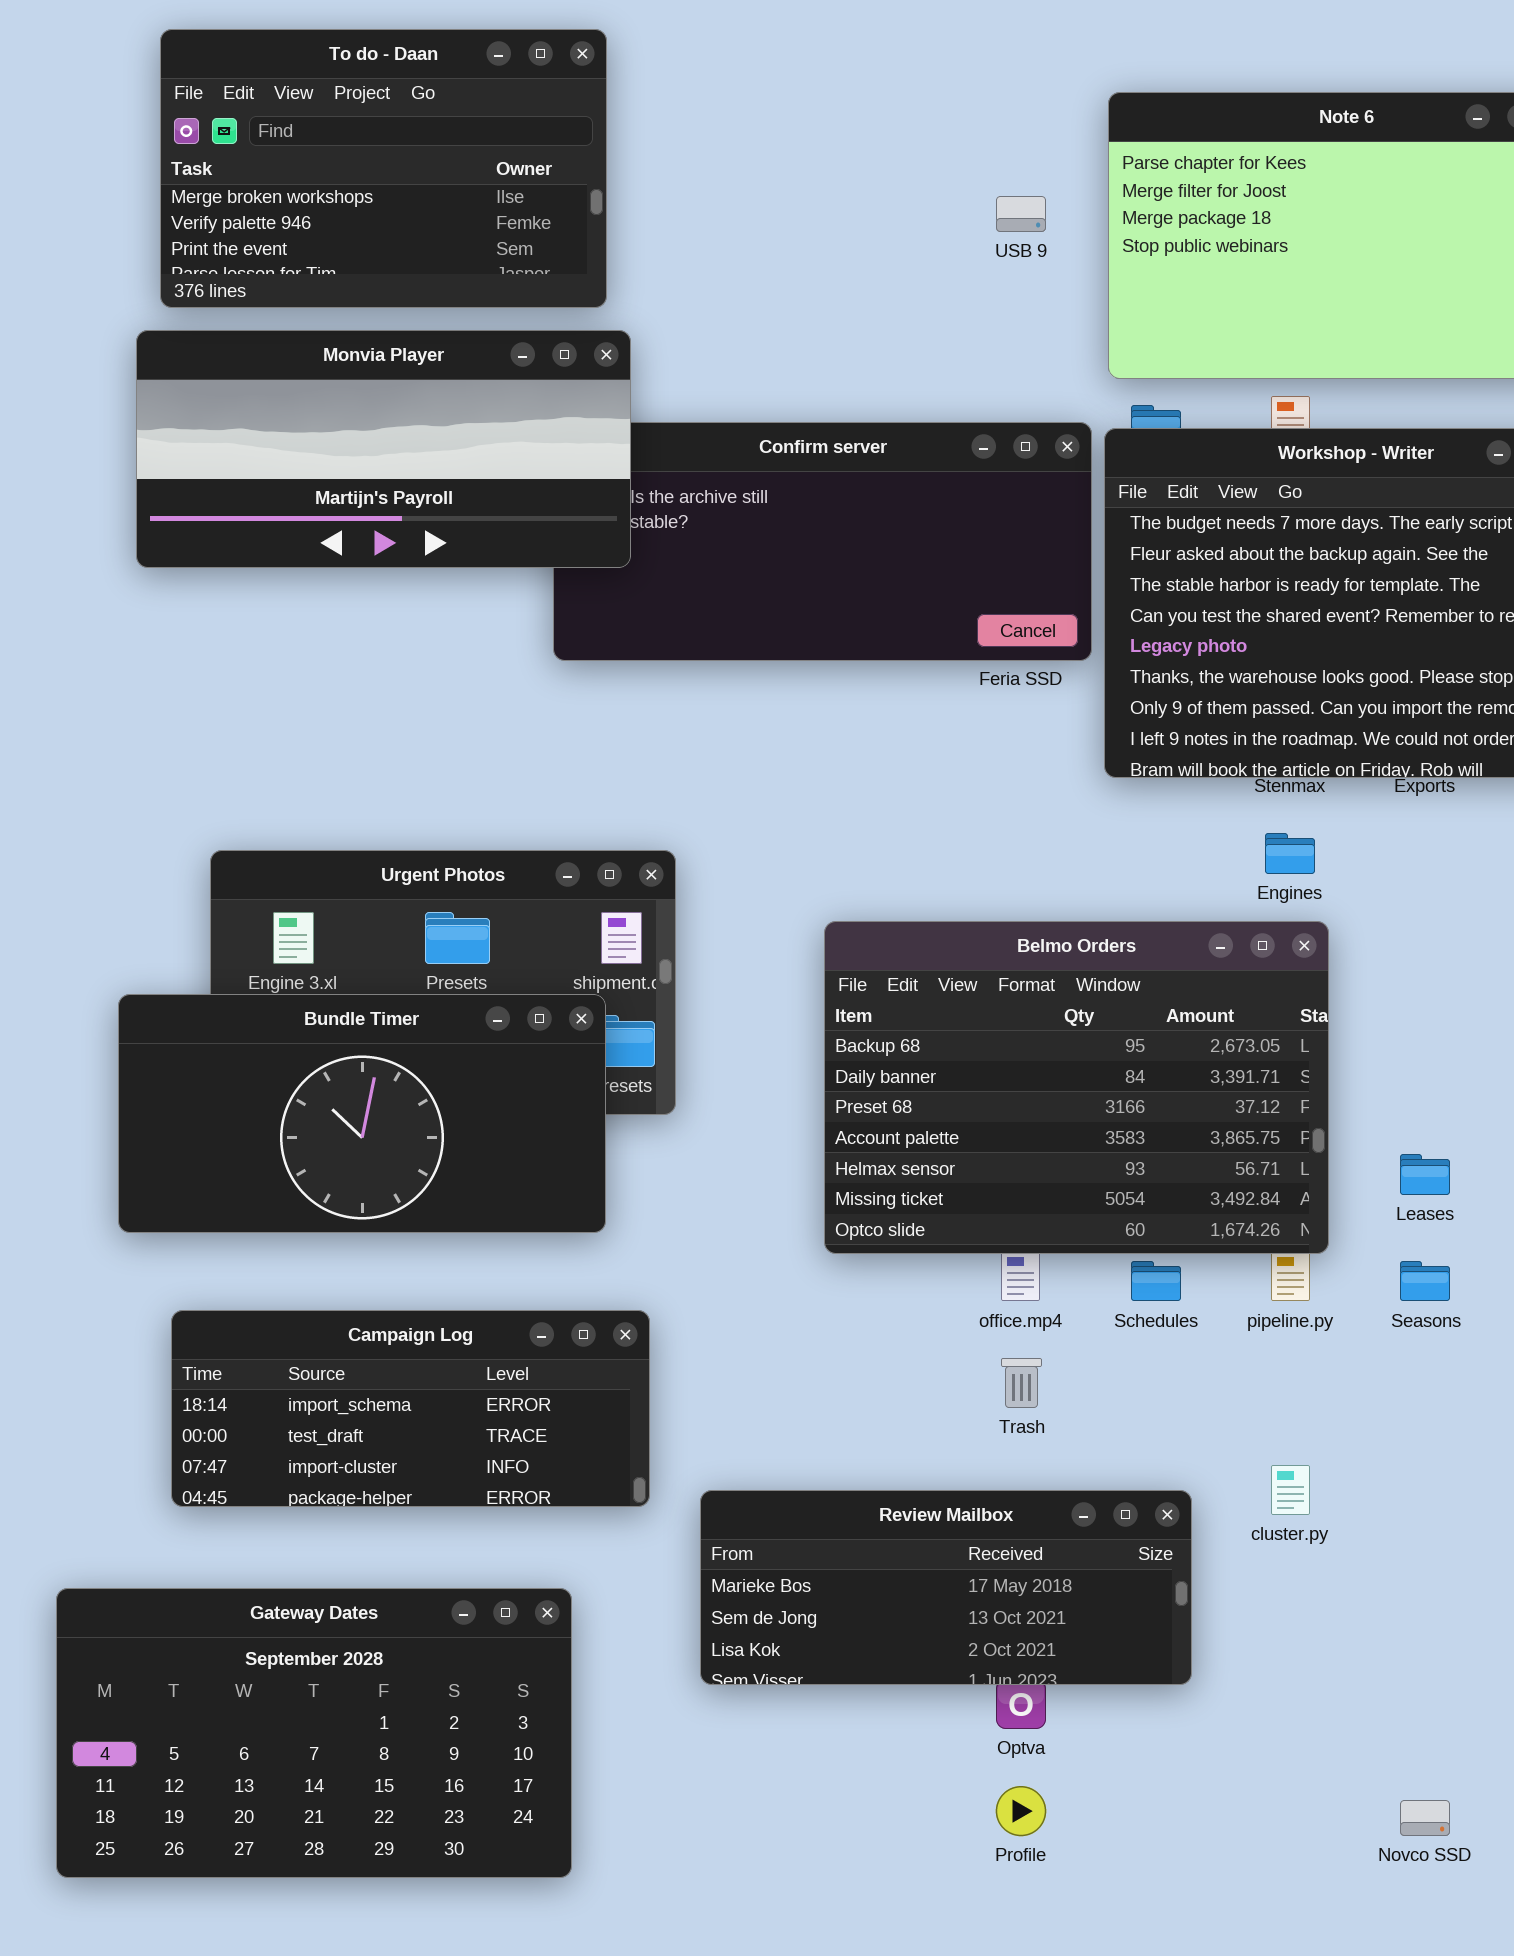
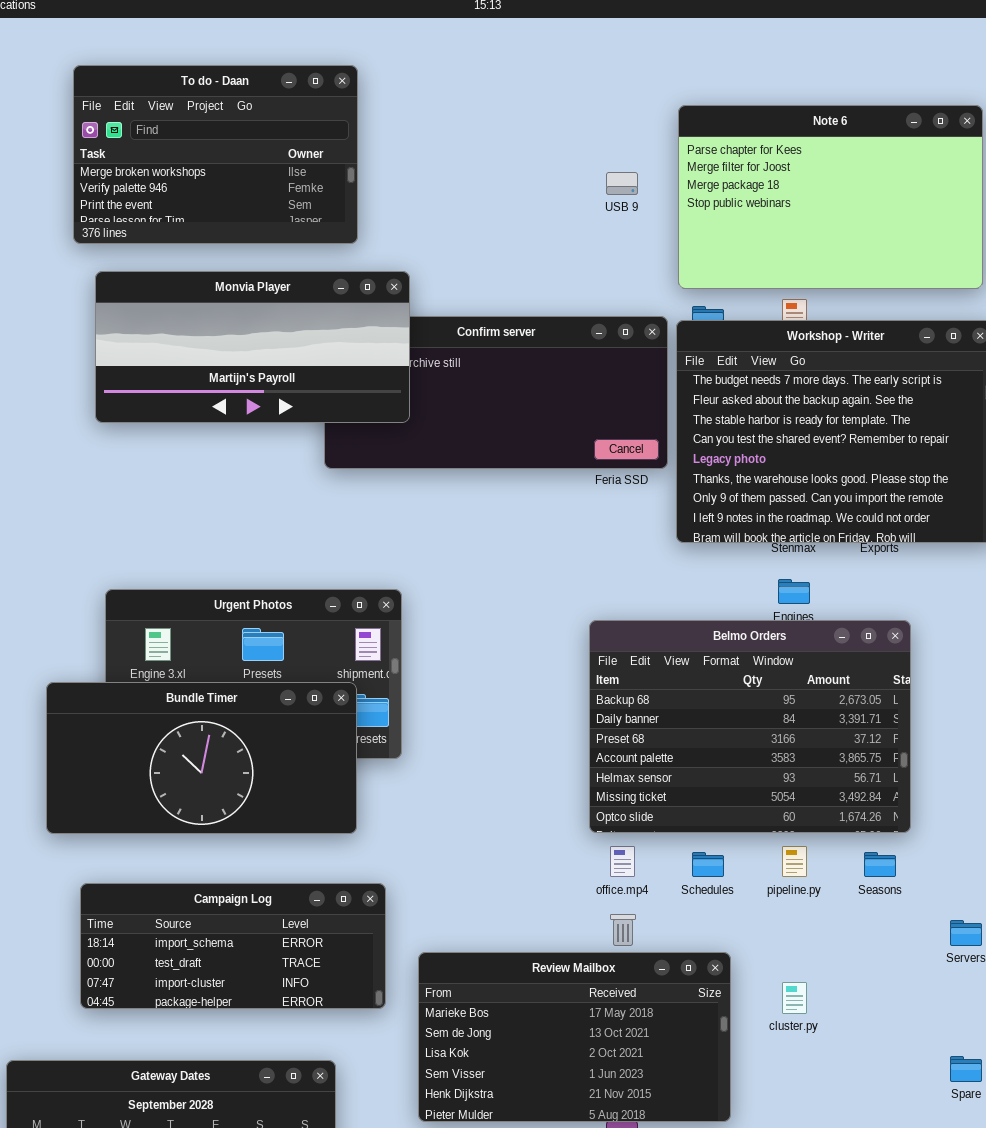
Monvia Player: [136,330,631,568] -> [95,271,410,423], moved
Belmo Orders: [824,921,1329,1254] -> [589,620,911,833], moved
Review Mailbox: [700,1490,1192,1685] -> [418,952,731,1122], resized

